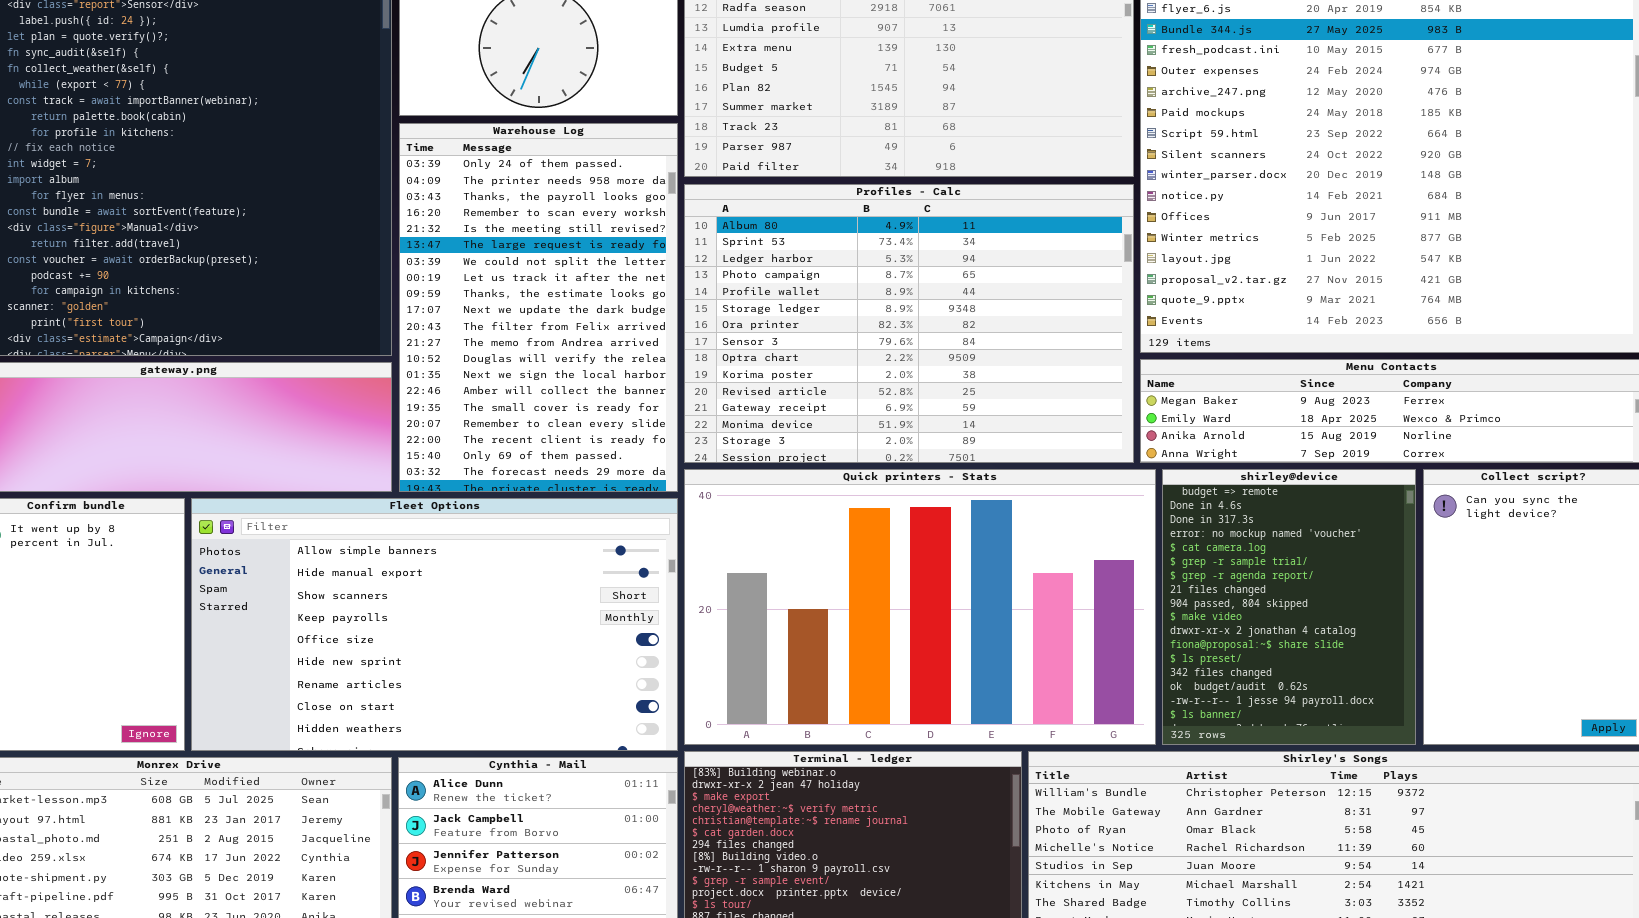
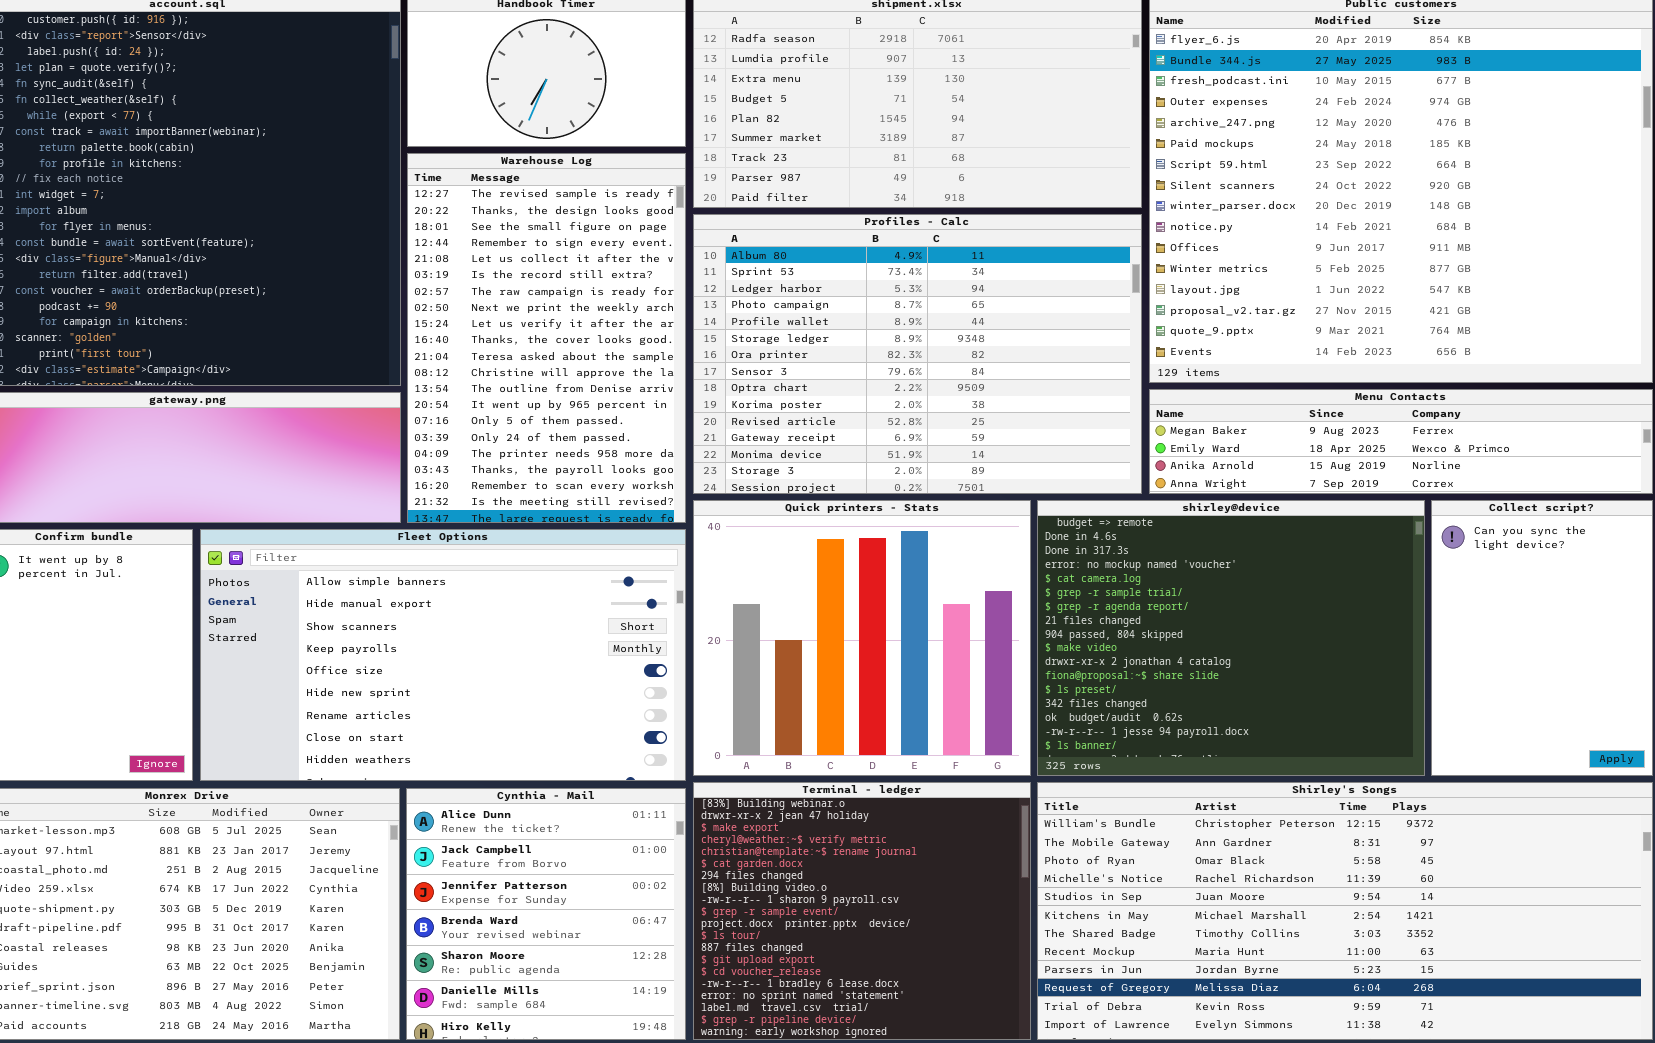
Warehouse Log: [399,123,678,492] -> [407,153,686,523], scrolled up 15 rows
Quick printers - Stats: [684,469,1156,745] -> [693,500,1031,776], resized
shirley@device: [1162,469,1416,745] -> [1037,500,1425,776], resized

